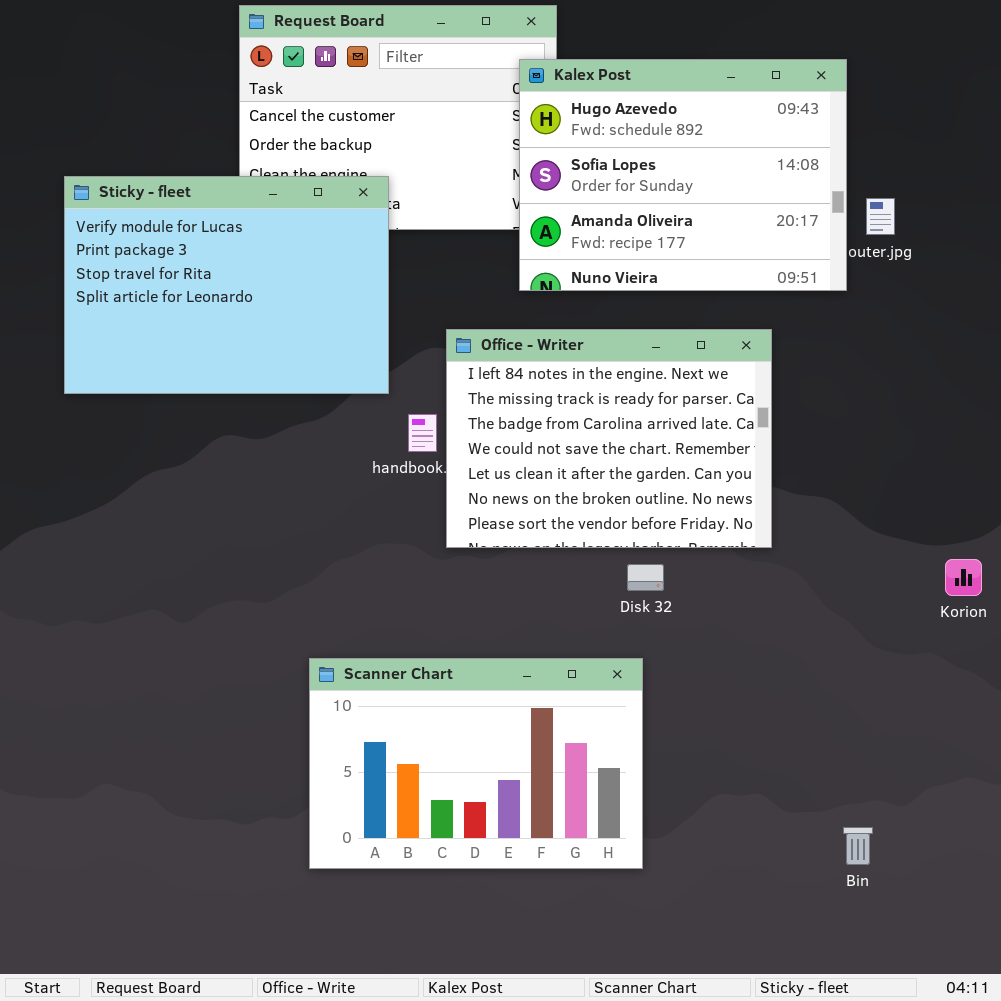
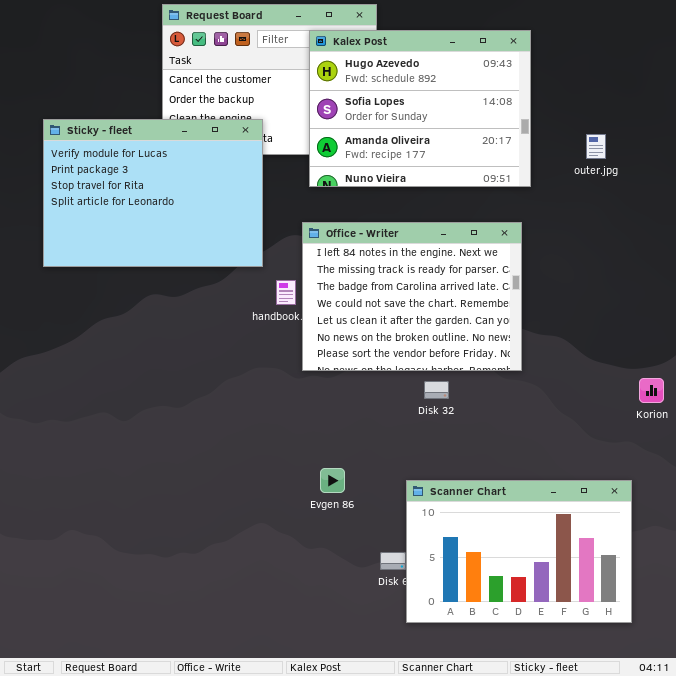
Kalex Post: [519,59,847,291] -> [309,30,531,187], moved
Scanner Chart: [309,658,643,869] -> [406,480,632,623], moved

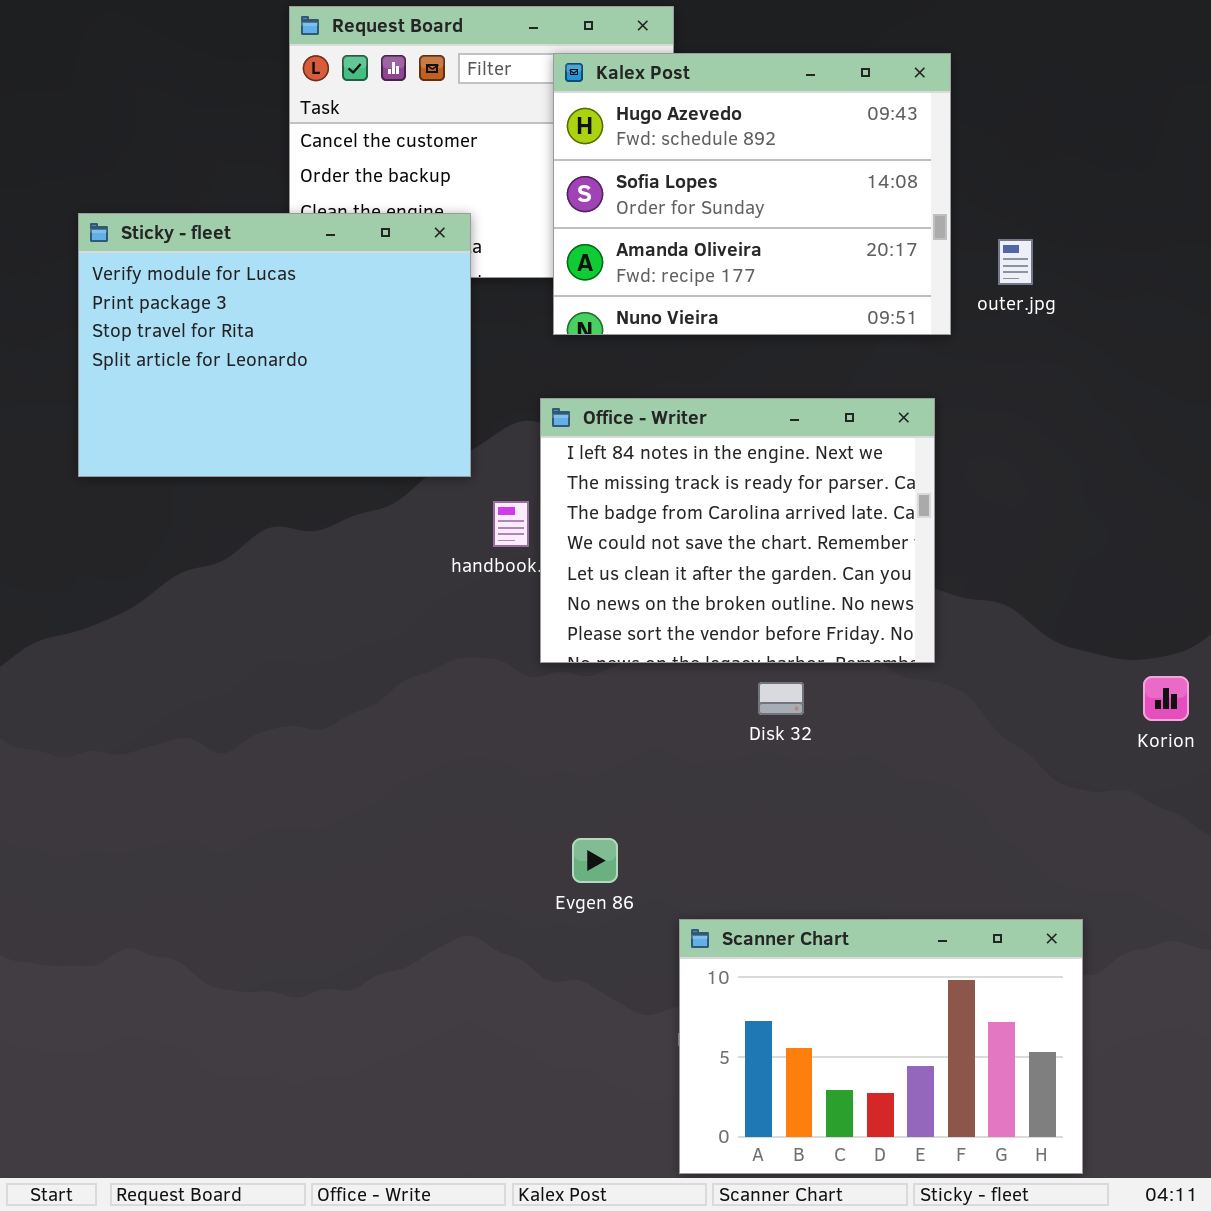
outer.jpg: [586,134,606,159] -> [998,239,1033,285], moved
Scanner Chart: [406,480,632,623] -> [679,919,1083,1174], moved

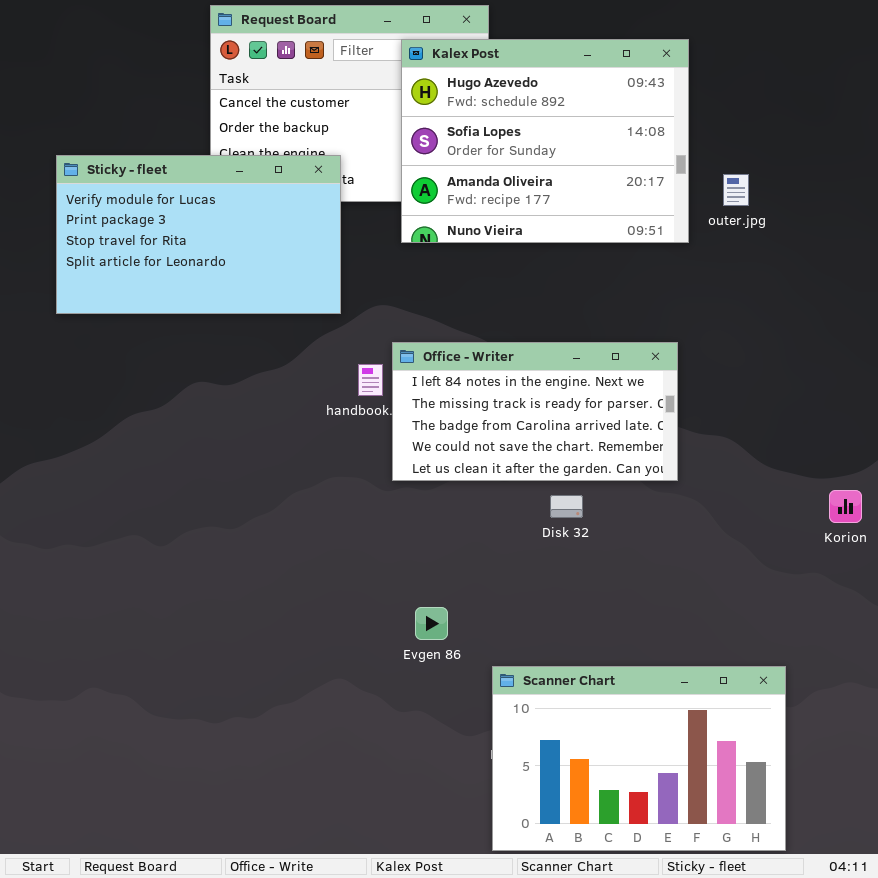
Sticky - fleet: [78,213,471,477] -> [56,155,341,314], resized
Office - Writer: [540,398,935,663] -> [392,342,678,481], resized

